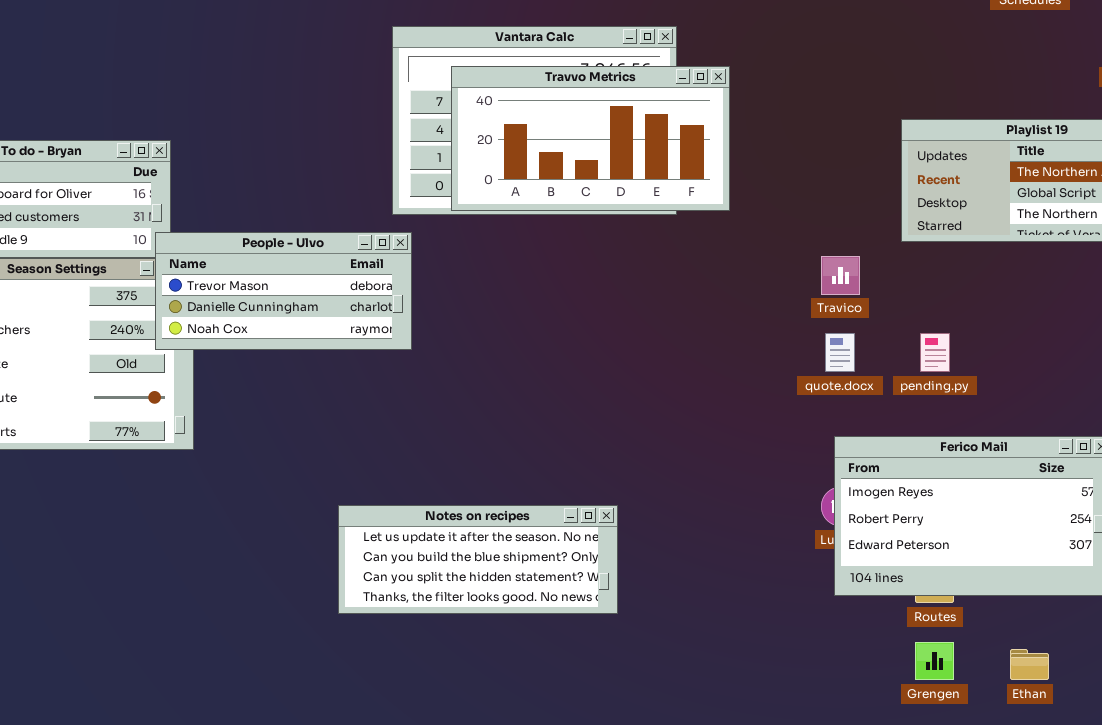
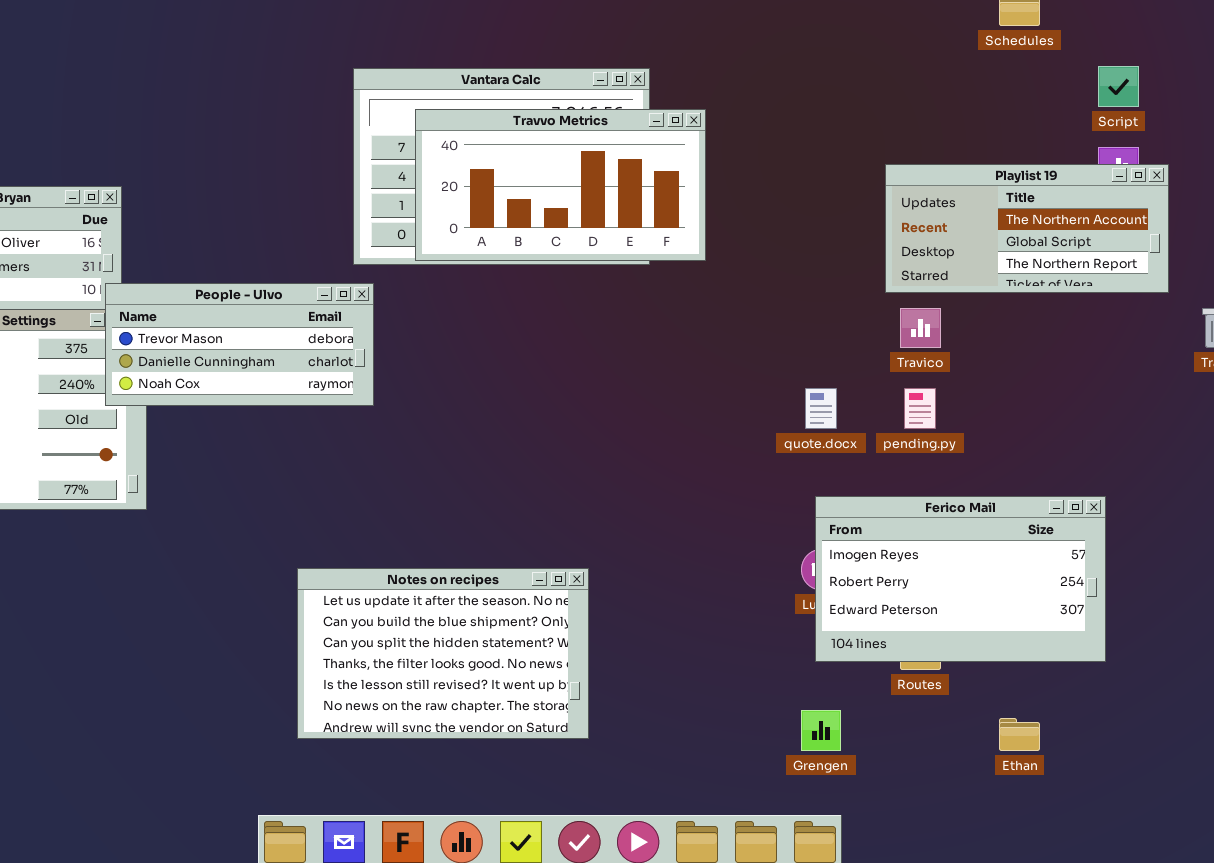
Travico: [821,256,860,295] -> [900,308,941,348], moved
Notes on recipes: [338,505,618,614] -> [297,568,589,739], resized
Grengen: [915,642,954,680] -> [801,710,841,751], moved

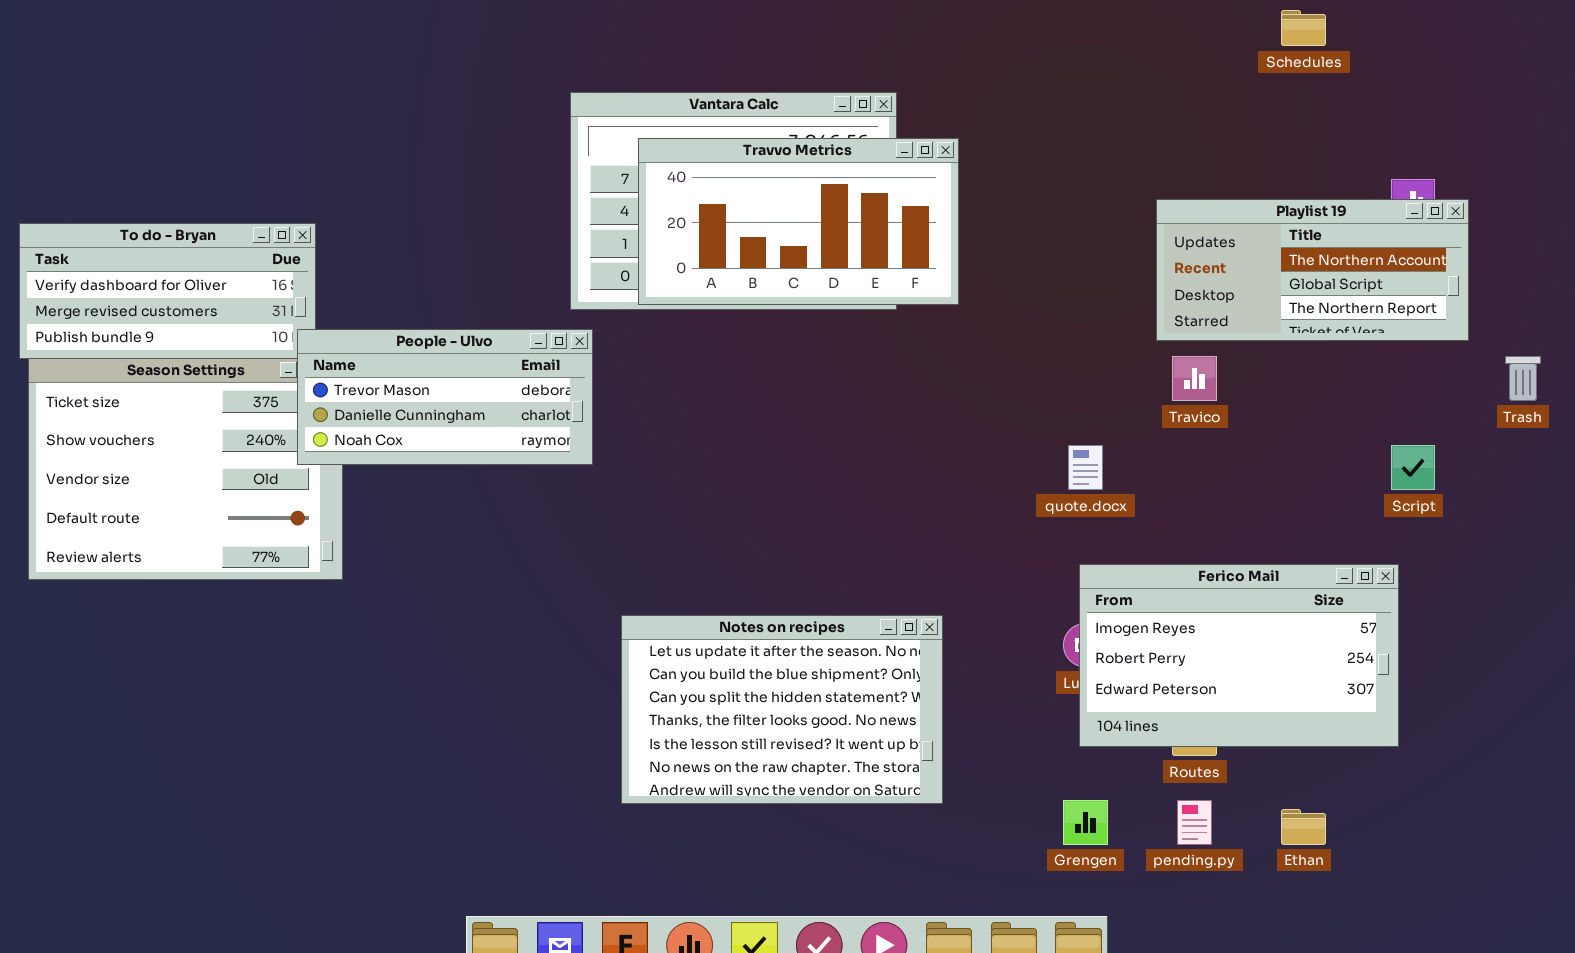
Script: [1098,66,1139,107] -> [1391,445,1435,490], moved
pending.py: [904,388,936,429] -> [1177,800,1212,845], moved
Notes on recipes: [297,568,589,739] -> [621,615,943,804], moved

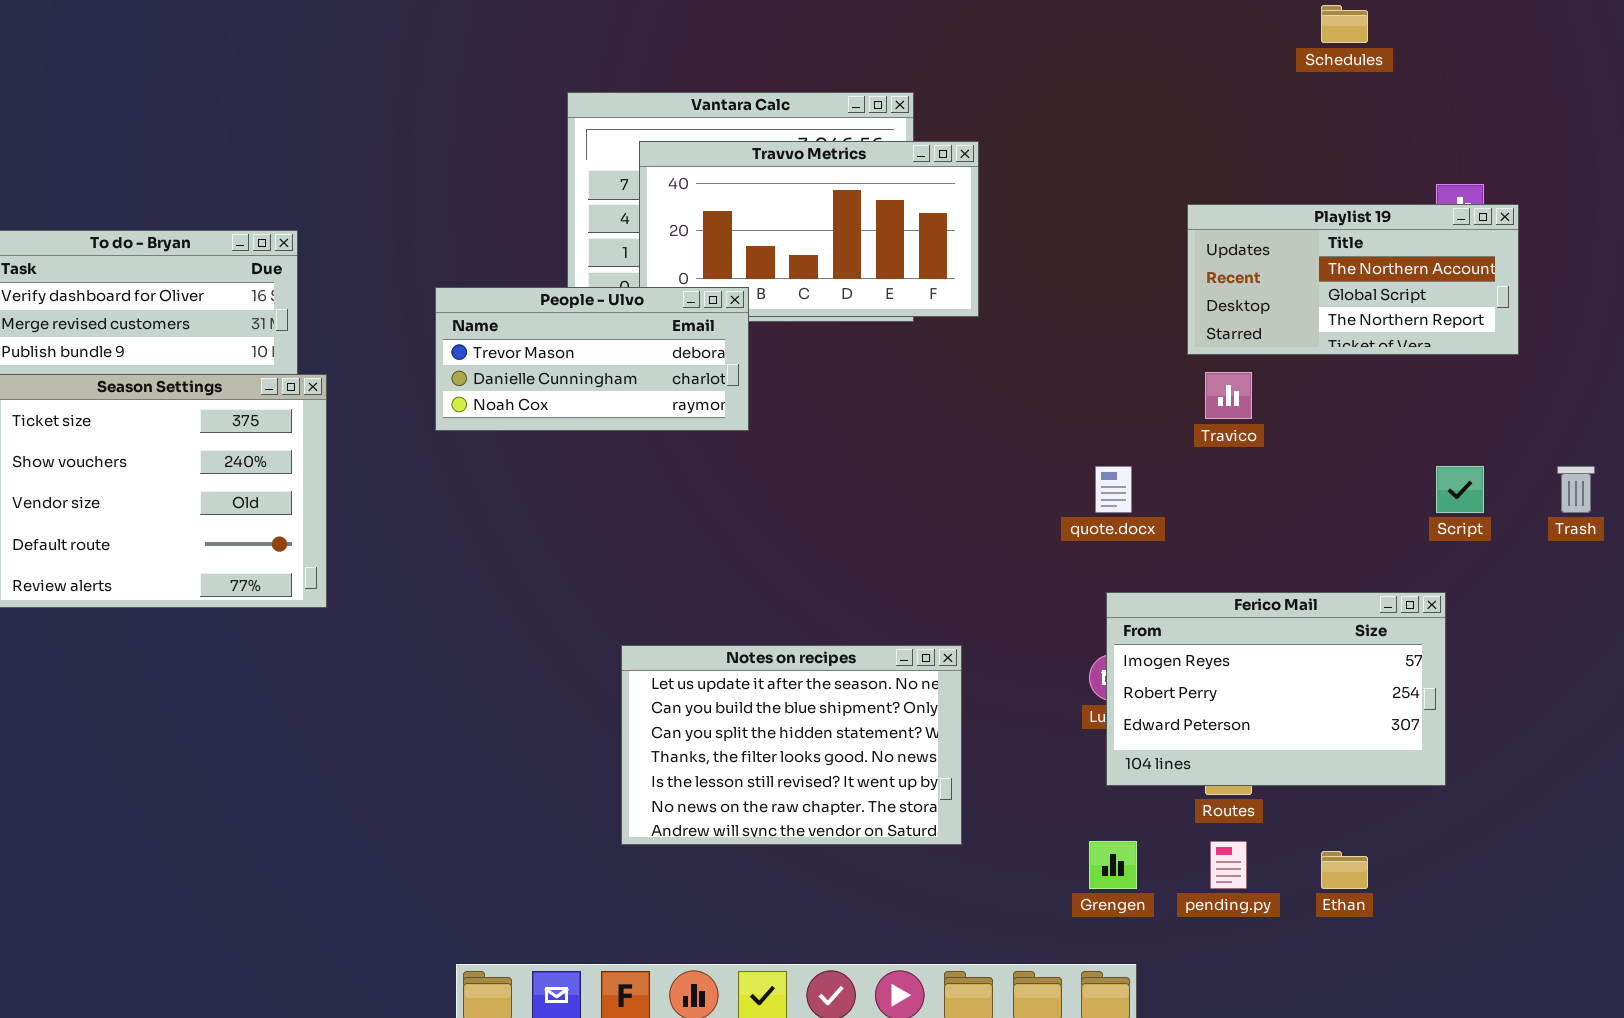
People - Ulvo: [297,329,593,465] -> [435,287,749,431], moved
Trash: [1505,356,1541,401] -> [1557,466,1595,513], moved

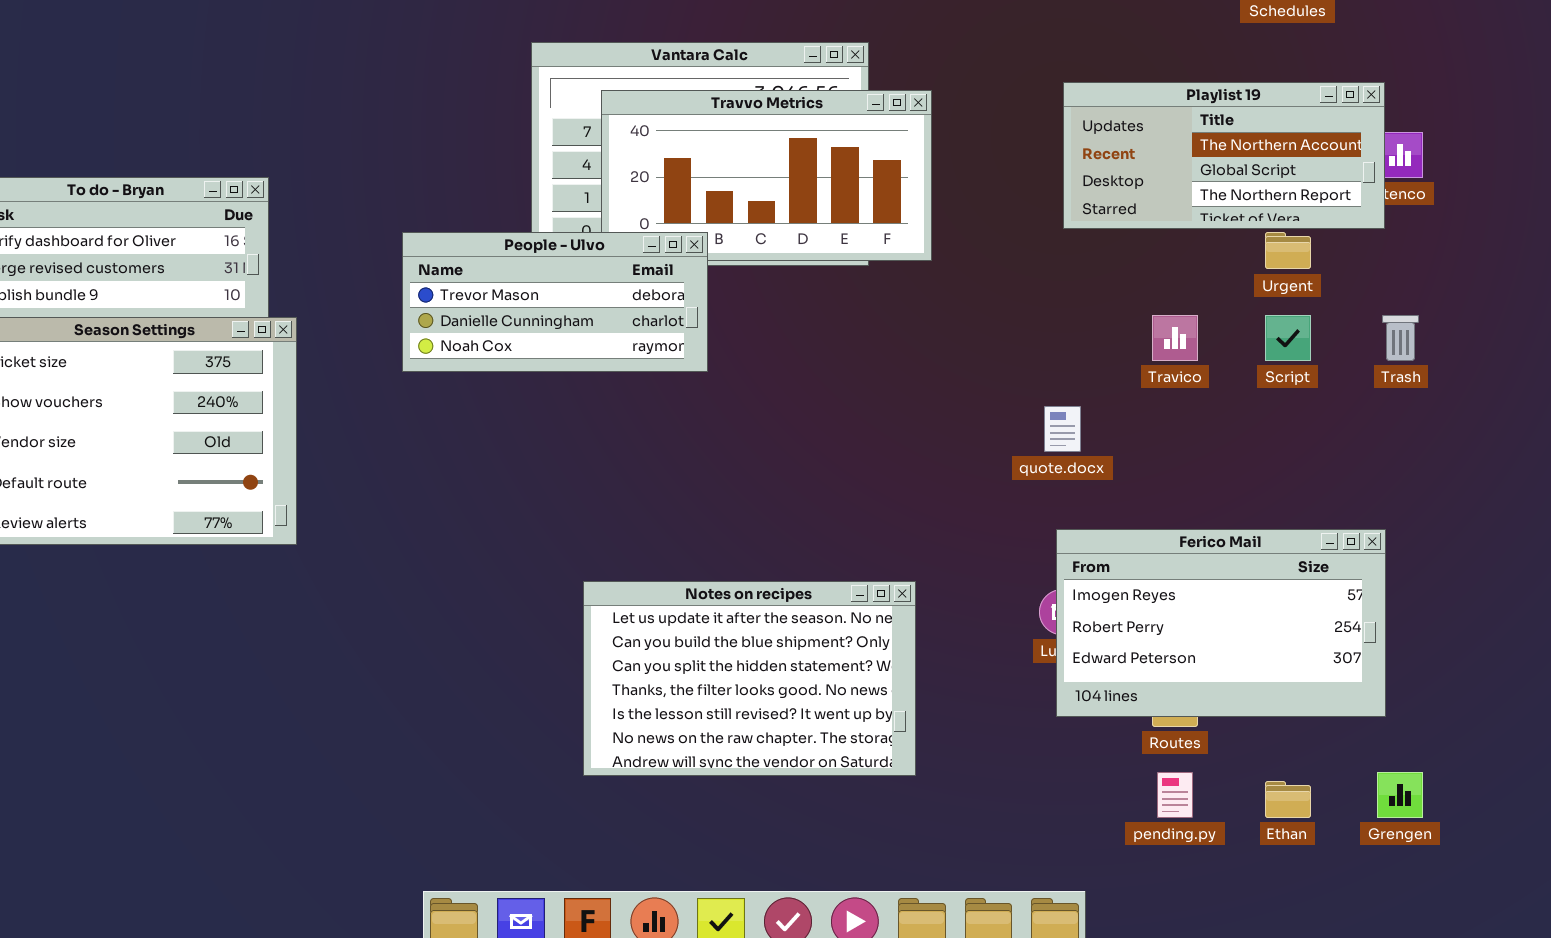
Playlist 19: [1187,204,1519,355] -> [1063,82,1385,229], moved
Script: [1436,466,1484,513] -> [1265,315,1311,361], moved
Trash: [1557,466,1595,513] -> [1382,315,1419,361], moved
Grengen: [1089,841,1137,889] -> [1377,772,1423,818], moved

